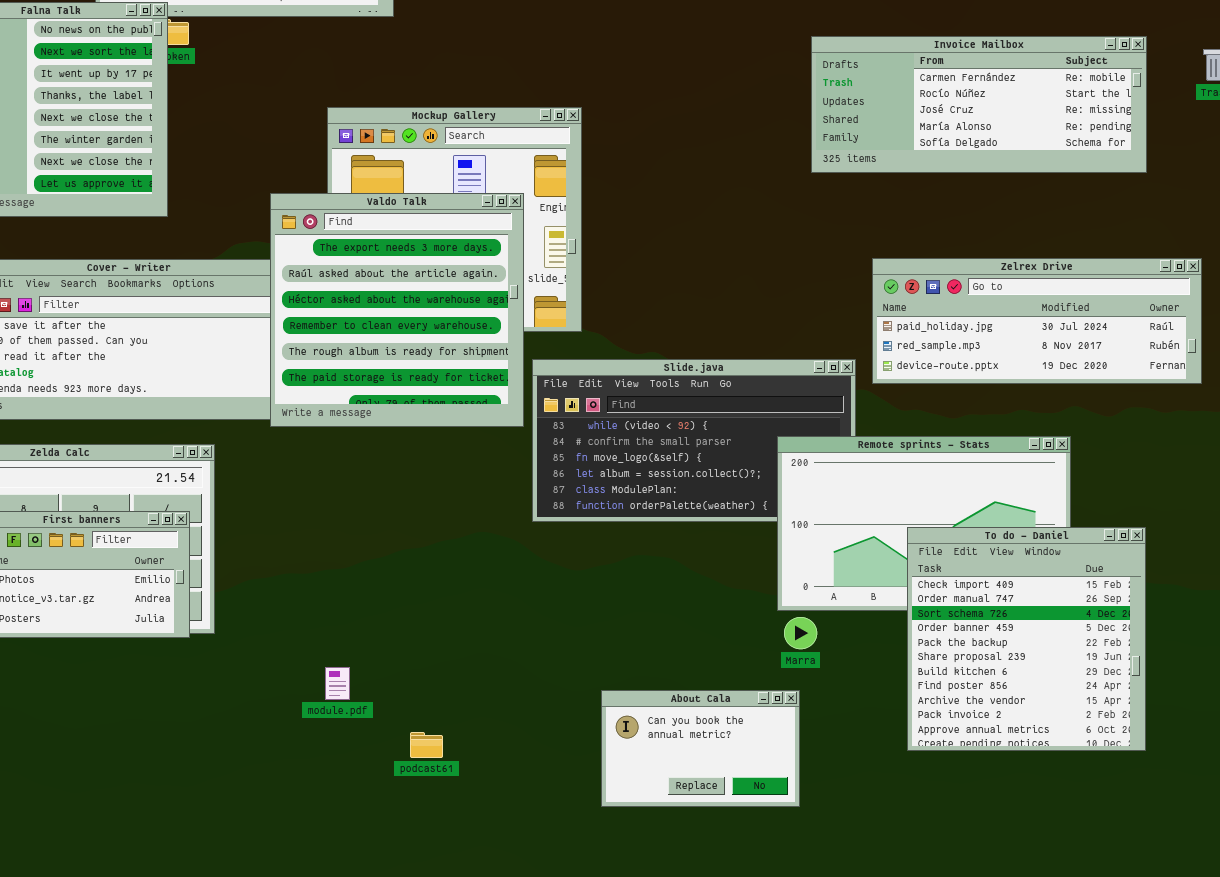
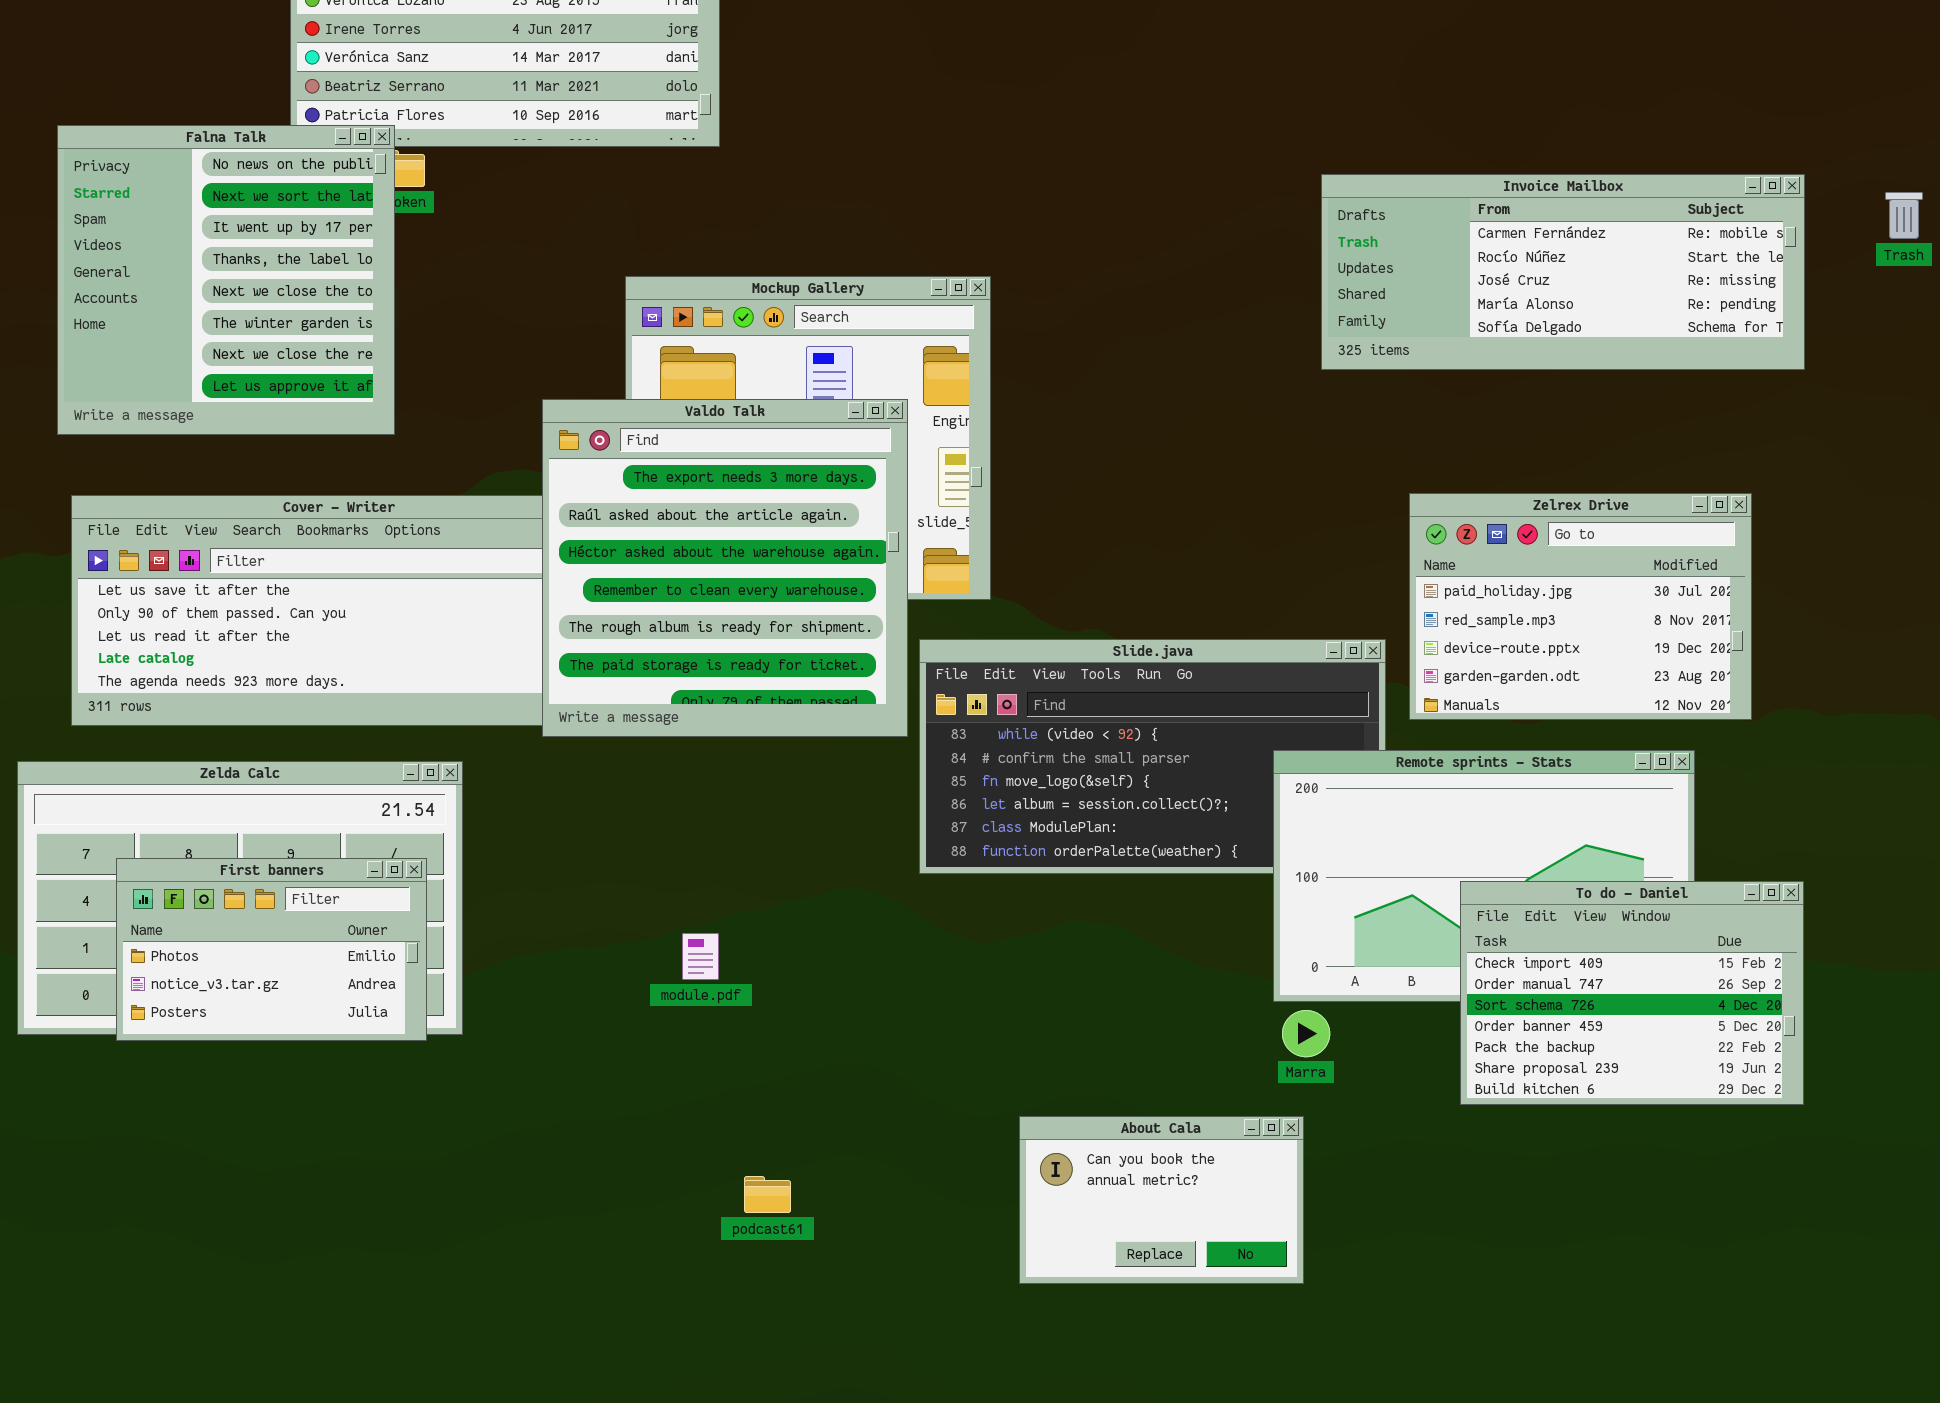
Zelrex Drive: [872,258,1202,384] -> [1409,493,1752,720], resized
To do - Daniel: [907,527,1146,751] -> [1460,881,1804,1105], resized
module.pdf: [325,667,350,700] -> [682,933,719,980], moved

